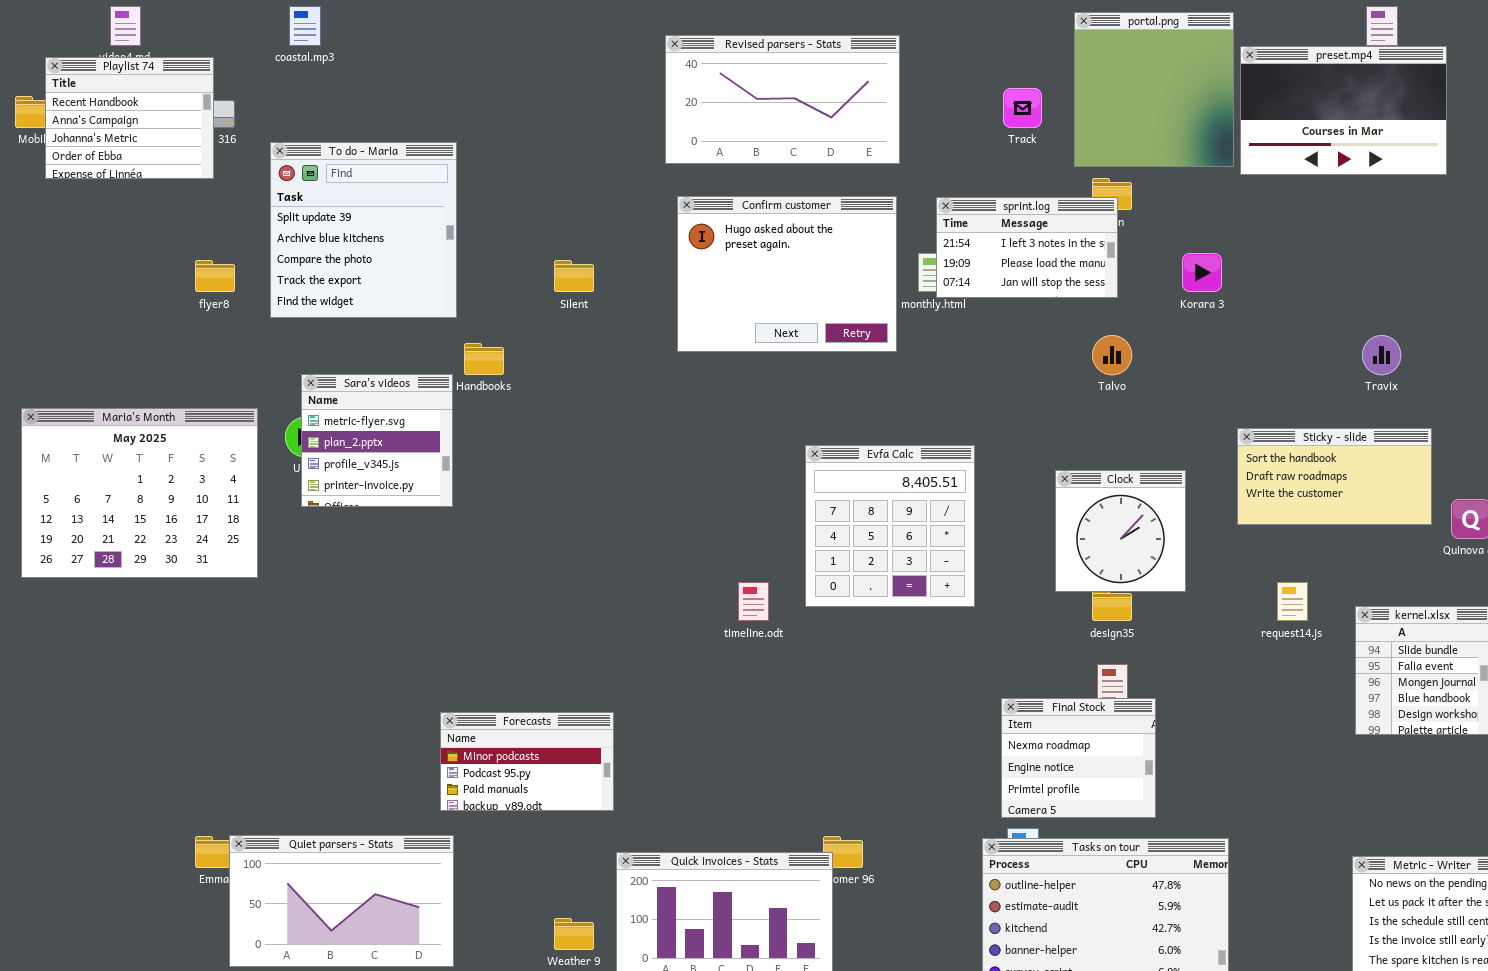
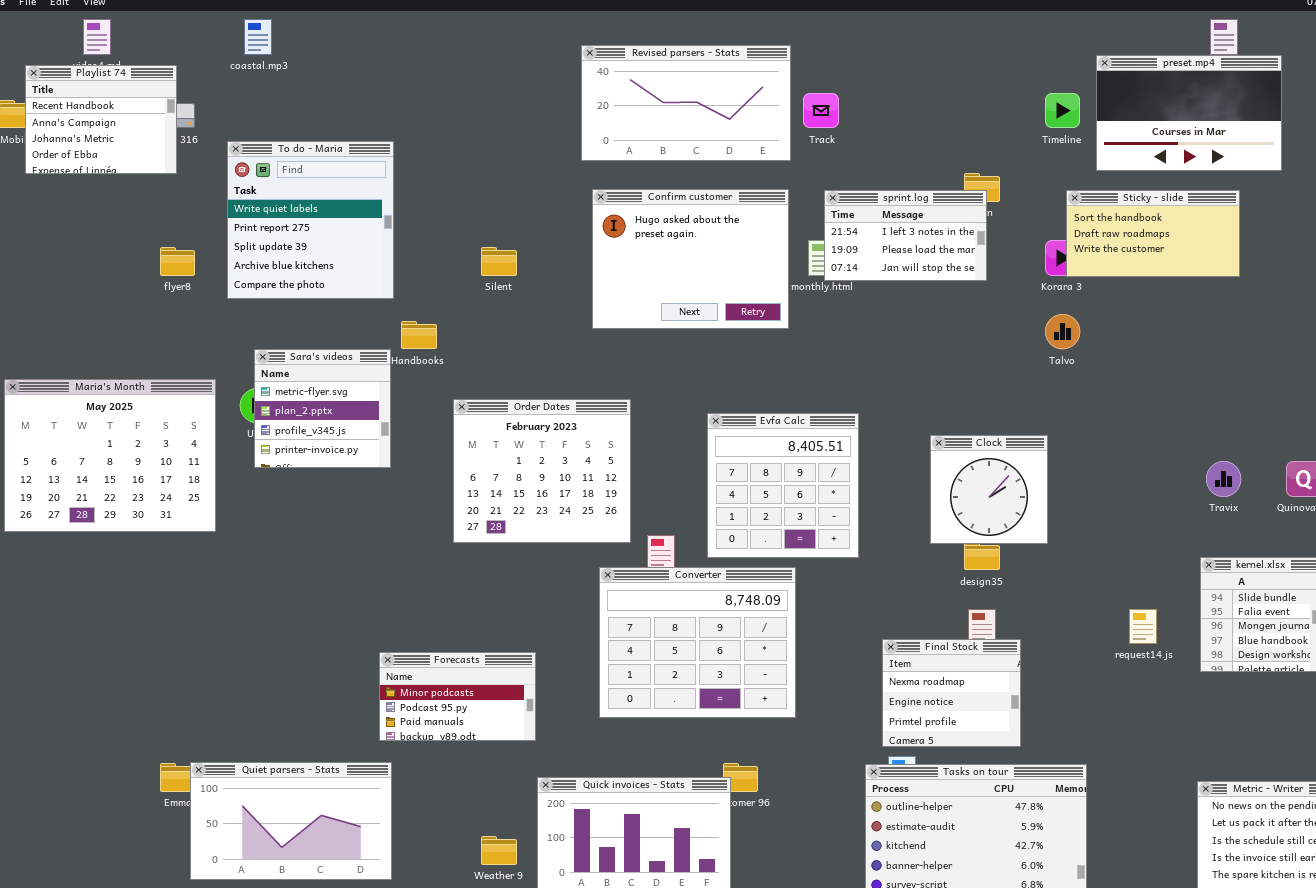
portal.png: [1074,12,1234,167] -> none, closed
Track: [1003,88,1042,128] -> [803,93,839,128], moved
To do - Maria: [270,142,457,318] -> [227,141,394,299], scrolled up 2 rows
Talvo: [1092,335,1132,375] -> [1045,314,1080,349], moved
Travix: [1362,335,1401,375] -> [1206,461,1241,497], moved
Sticky - slide: [1237,428,1432,525] -> [1066,190,1240,277], moved
Order Dates: none -> [453,399,631,543], opened
request14.js: [1277,582,1308,621] -> [1129,609,1157,644], moved
Converter: none -> [599,567,796,718], opened

